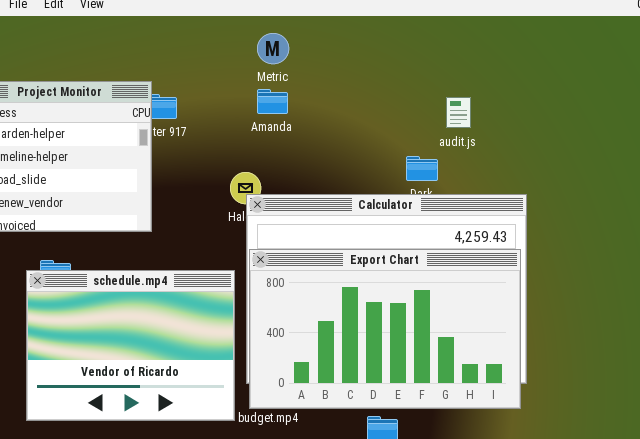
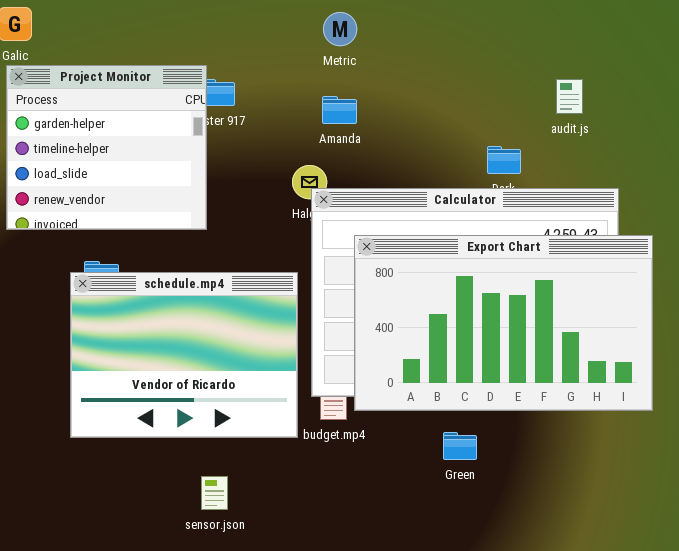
Amanda: [257,89,288,114] -> [322,96,357,124], moved
audit.js: [446,97,471,128] -> [556,79,583,114], moved
Export Chart: [249,249,521,409] -> [354,235,653,411], moved

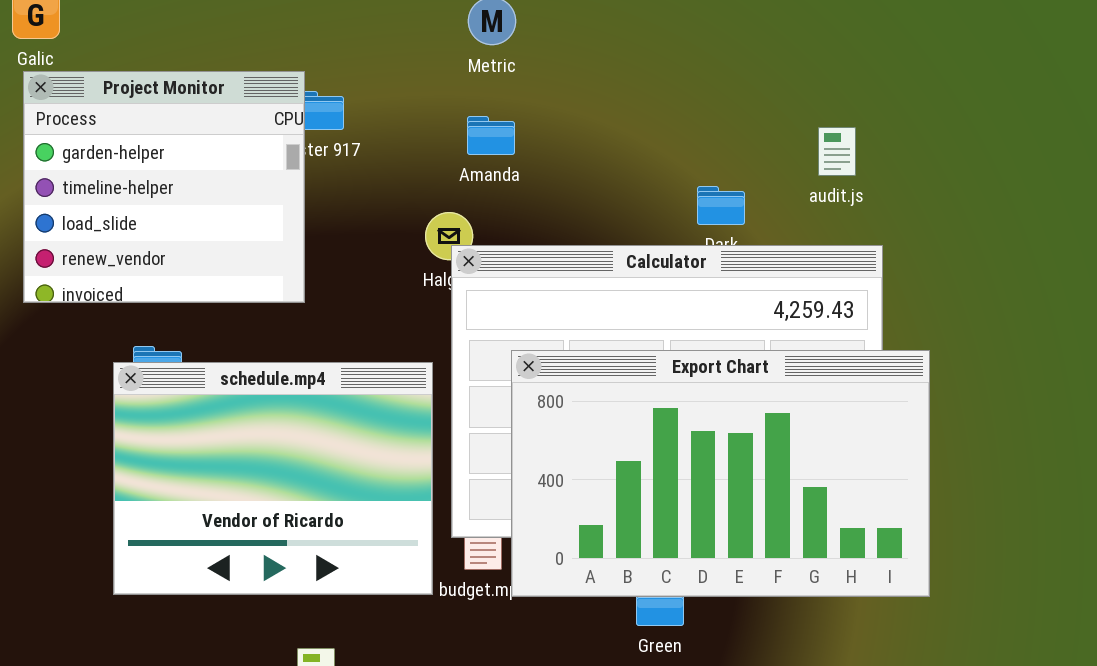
audit.js: [556,79,583,114] -> [818,127,856,176], moved
Export Chart: [354,235,653,411] -> [511,350,930,597], moved

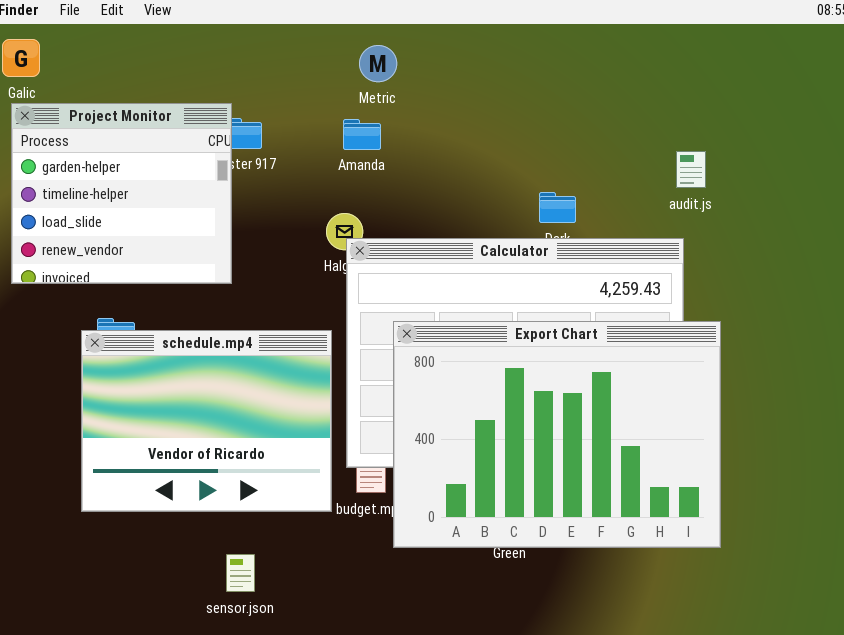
Amanda: [467,116,515,155] -> [343,119,381,150], moved
audit.js: [818,127,856,176] -> [676,151,706,188], moved
Export Chart: [511,350,930,597] -> [393,321,721,548], resized

